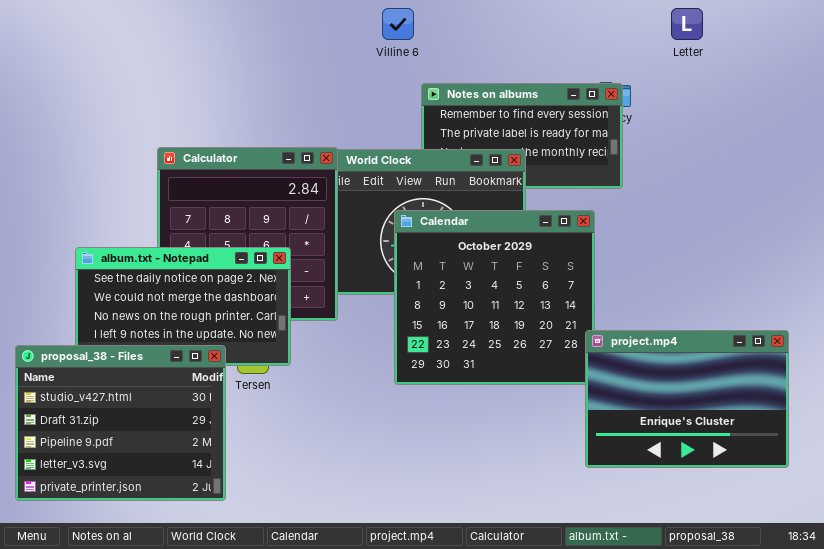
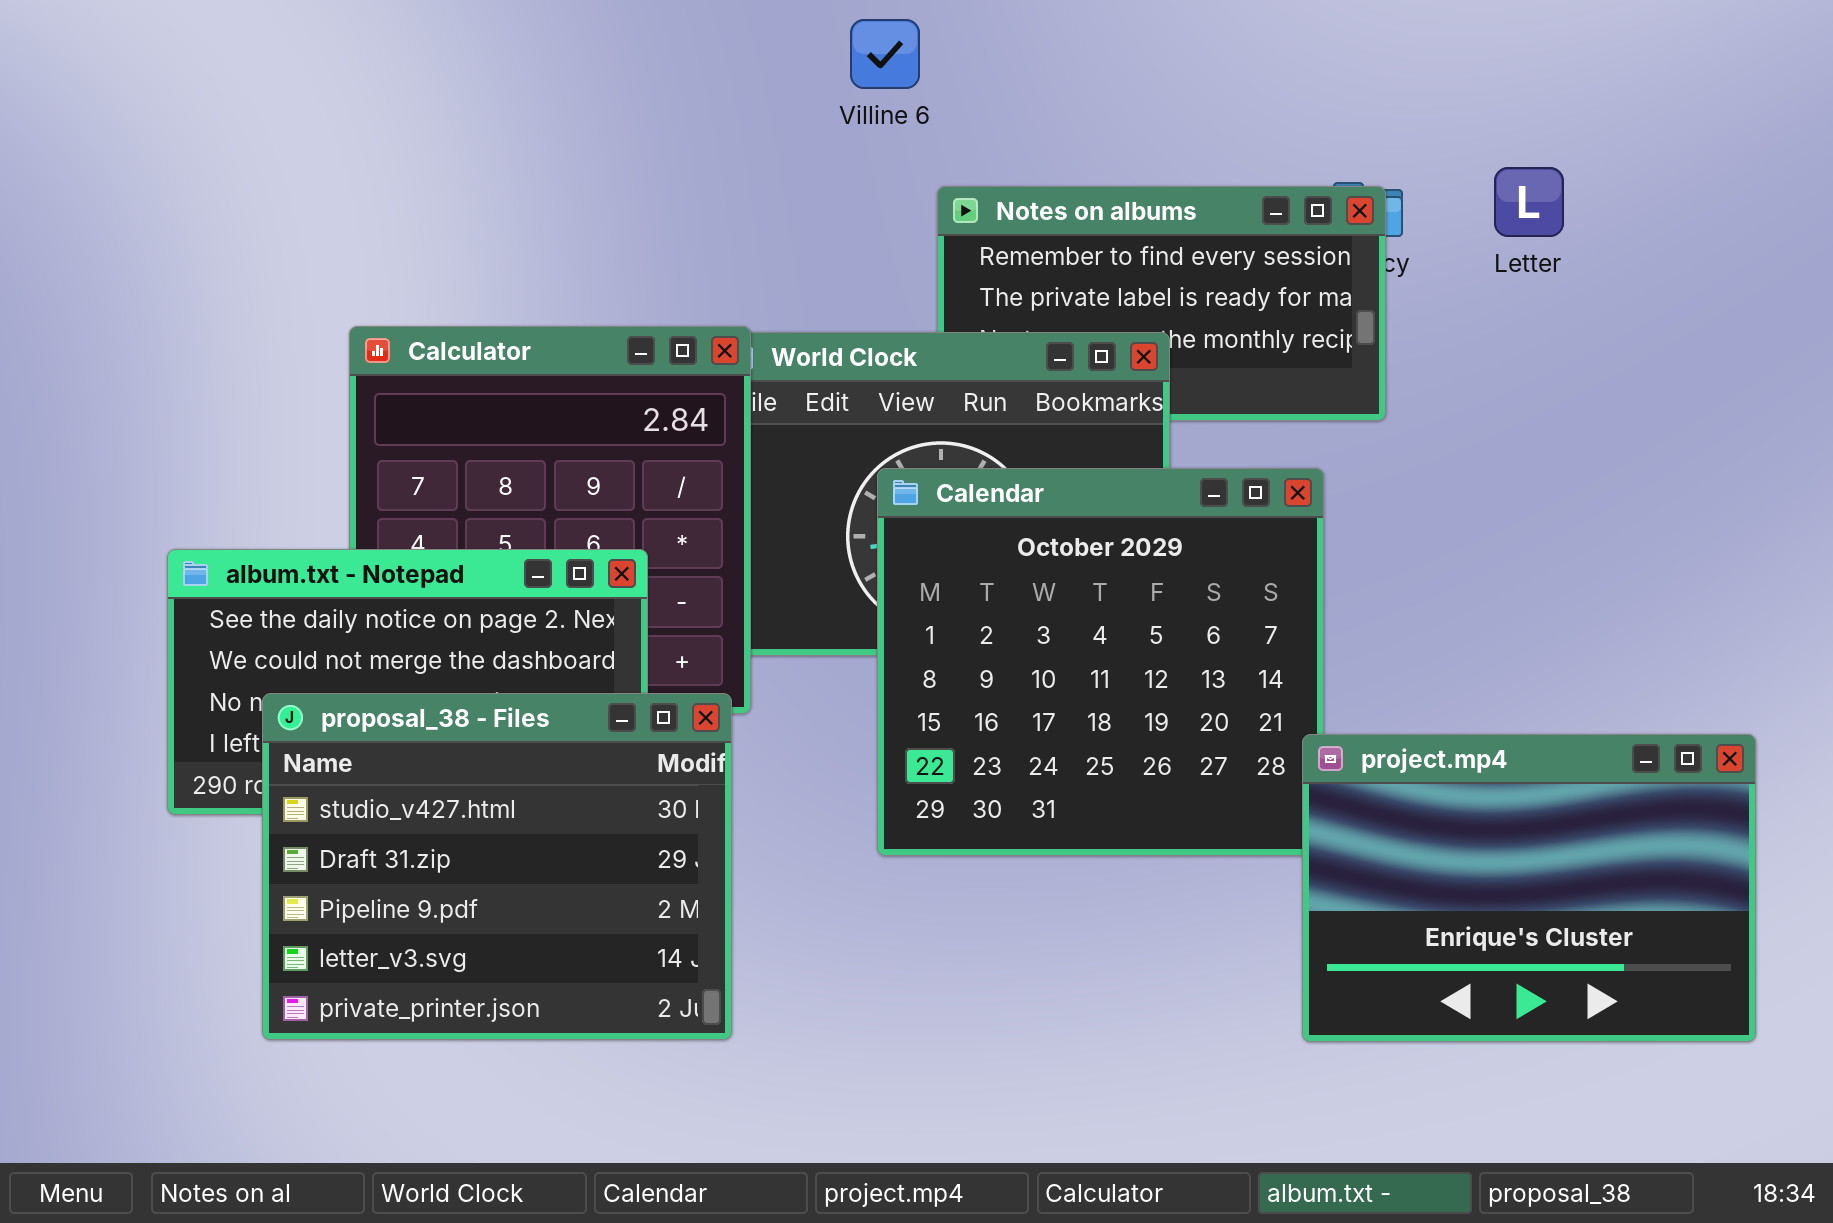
Letter: [671,8,703,40] -> [1494,167,1564,237], moved
proposal_38 - Files: [15,345,226,501] -> [262,693,732,1040], moved

